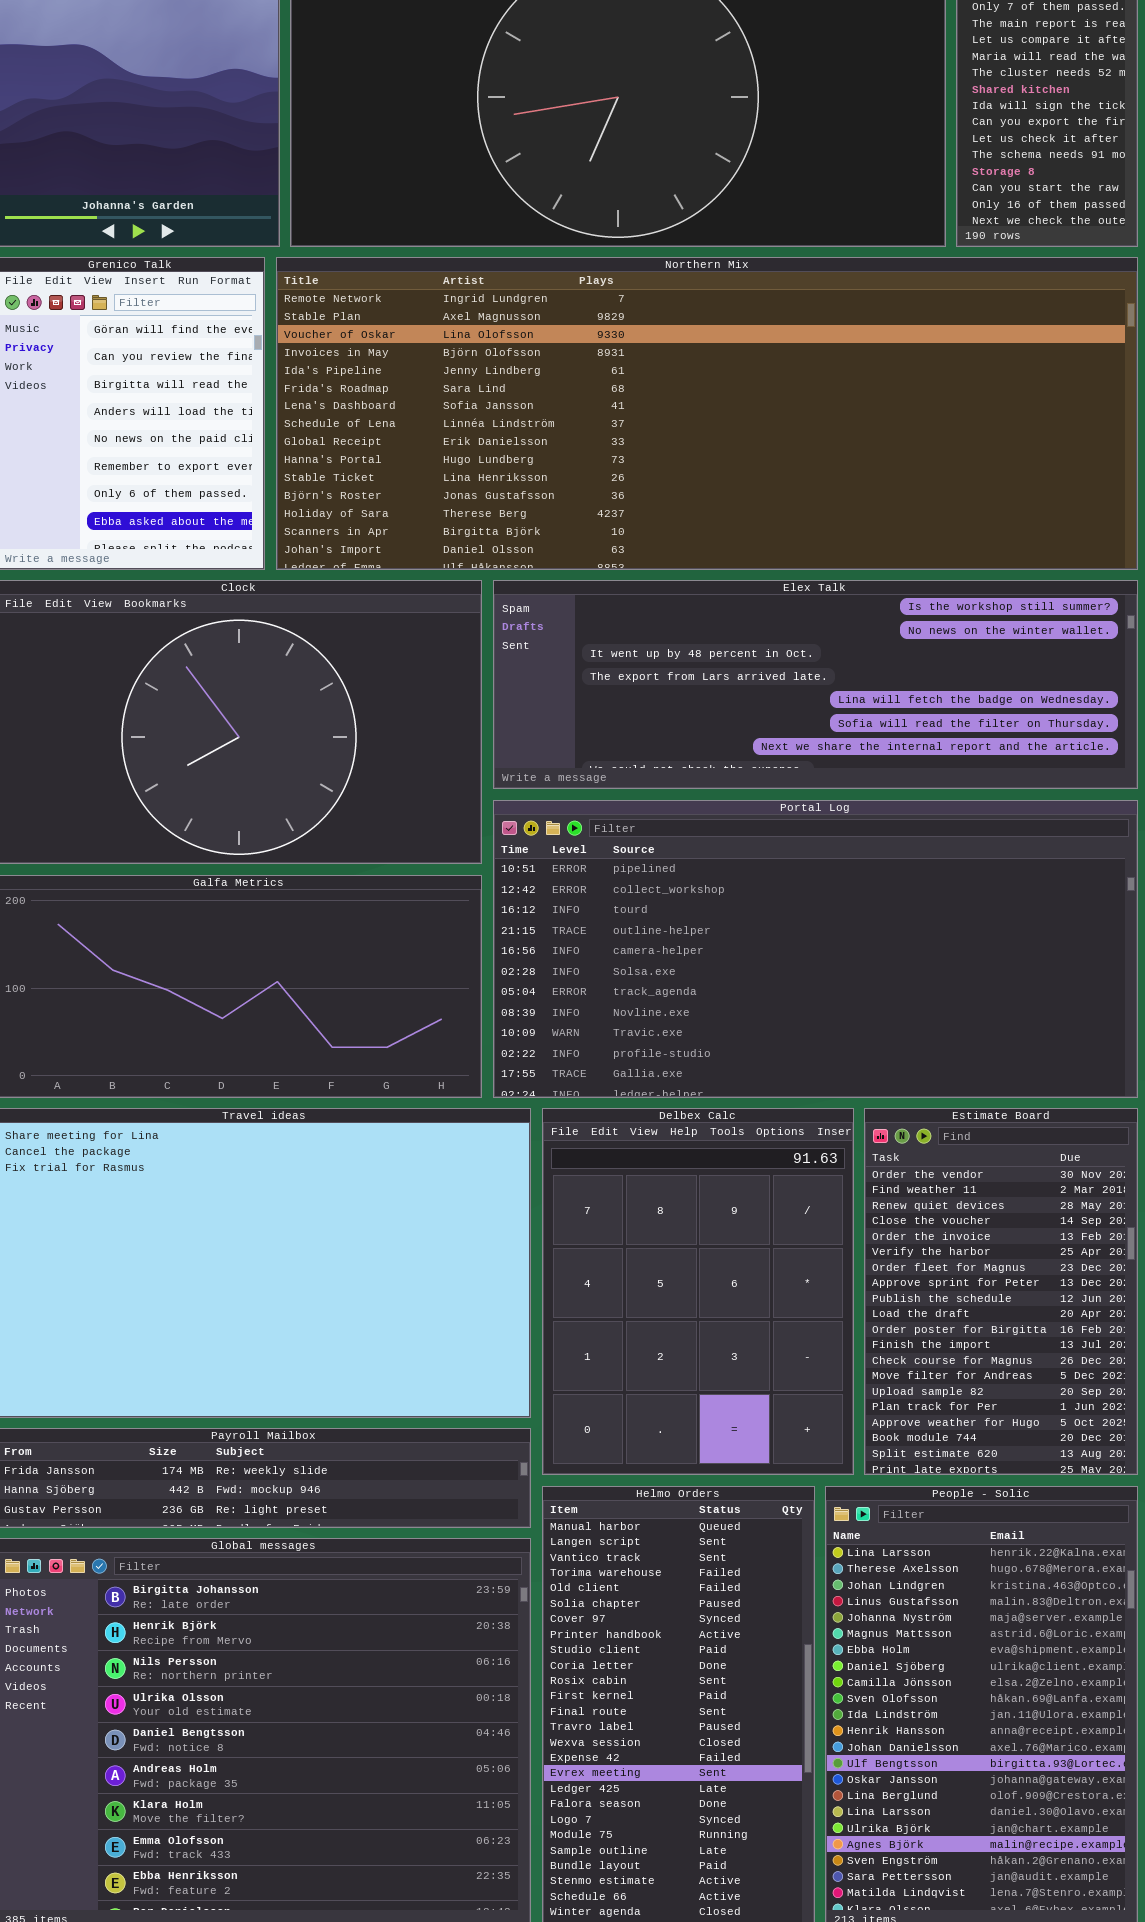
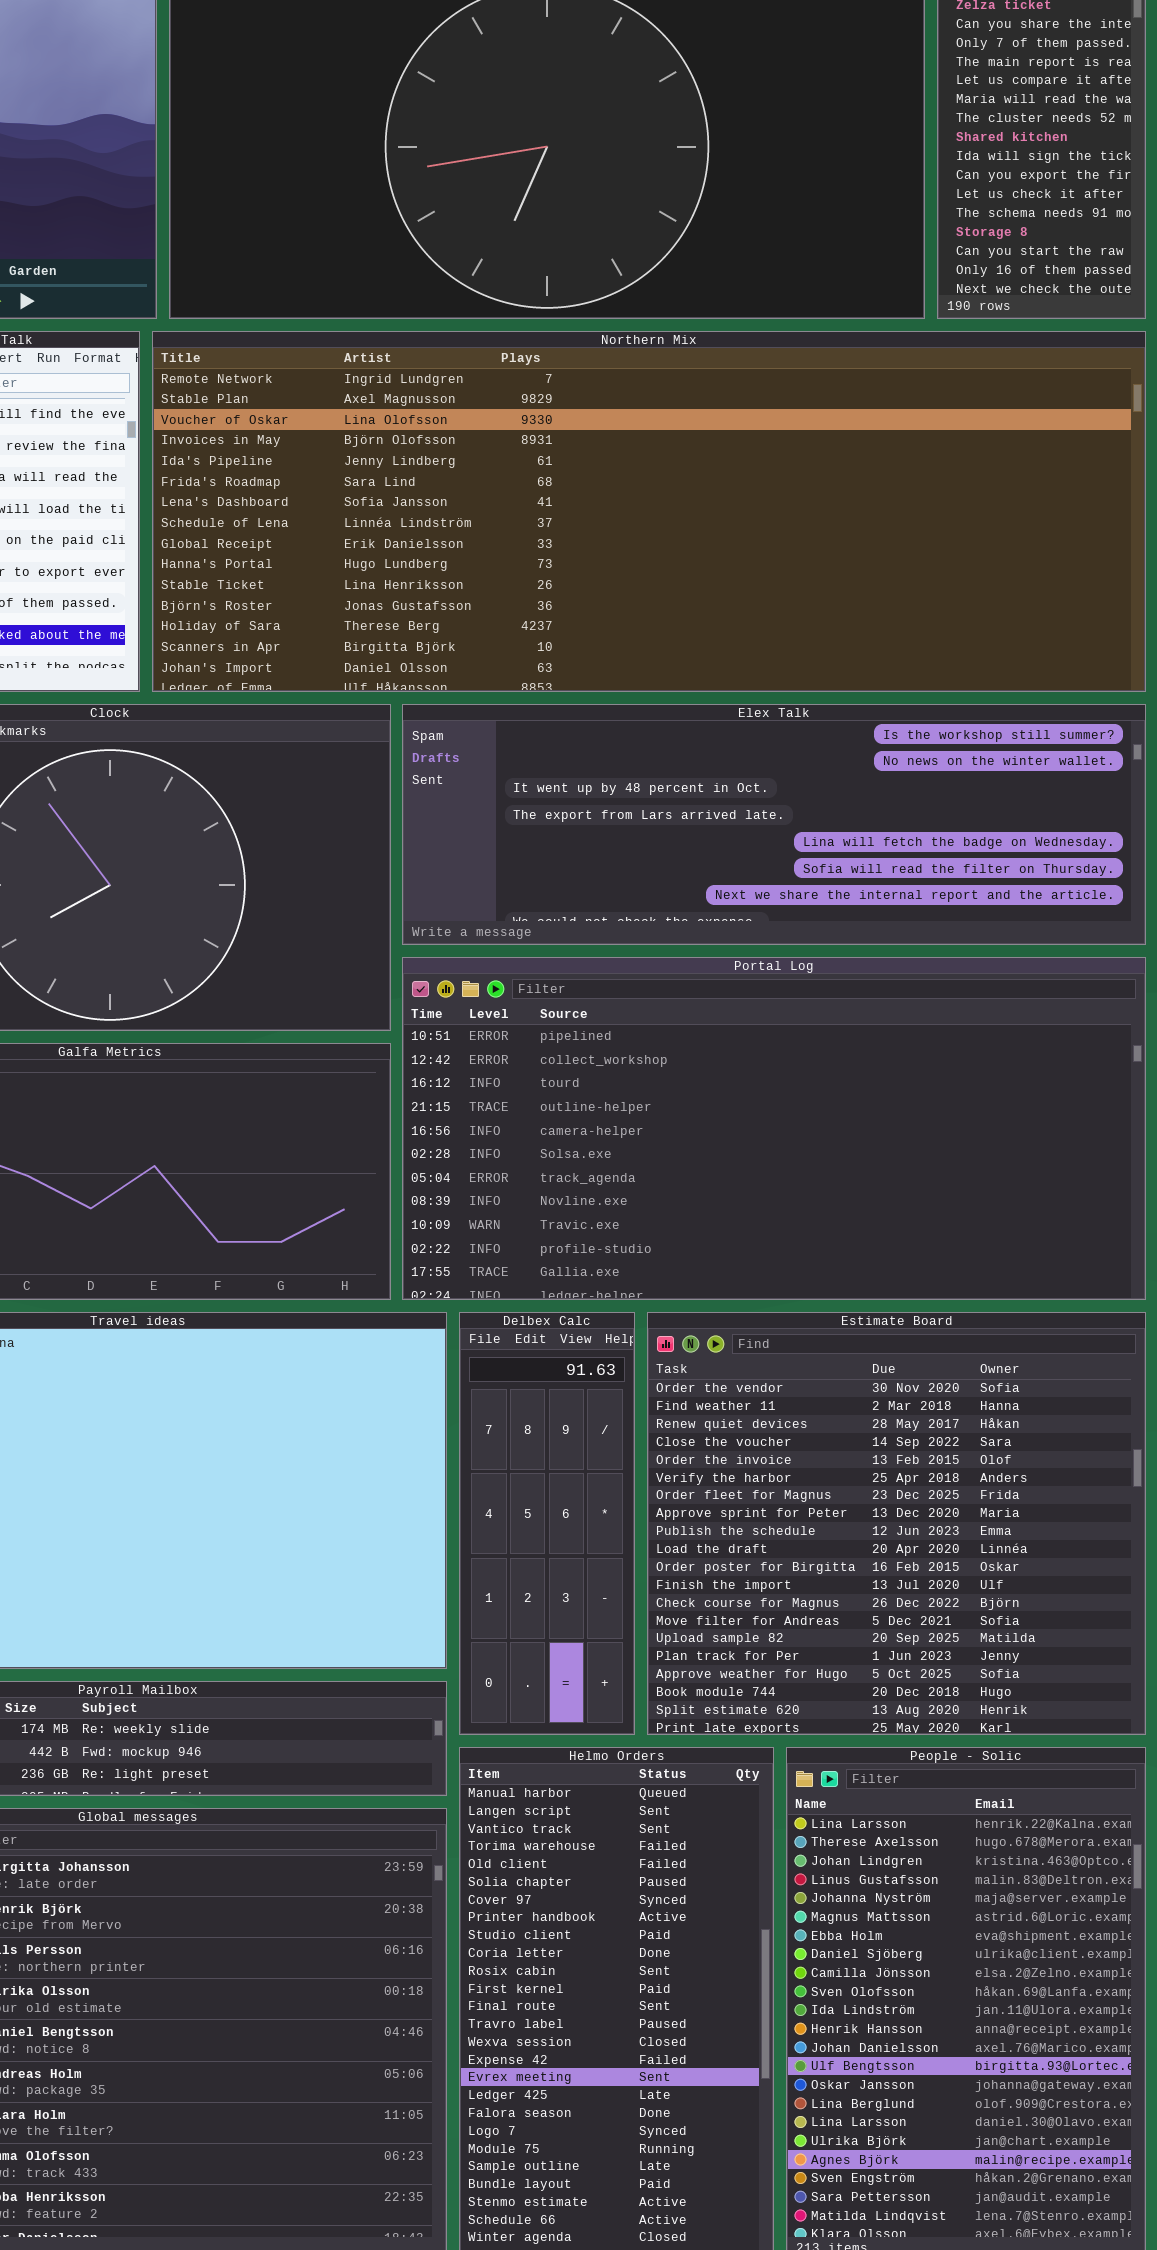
Delbex Calc: [542,1108,854,1475] -> [459,1312,635,1735], resized
Estimate Board: [864,1108,1138,1475] -> [647,1312,1146,1735], resized

